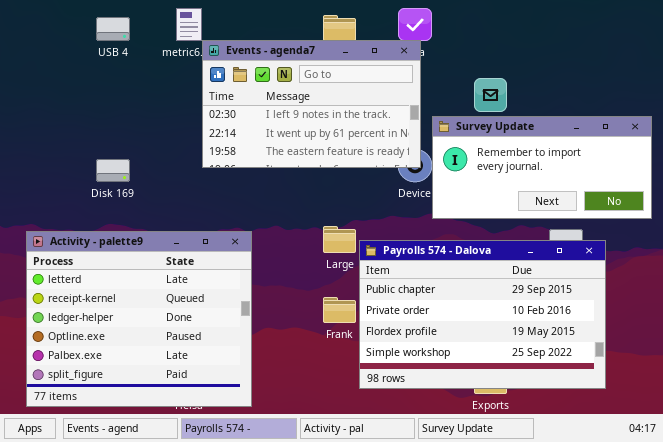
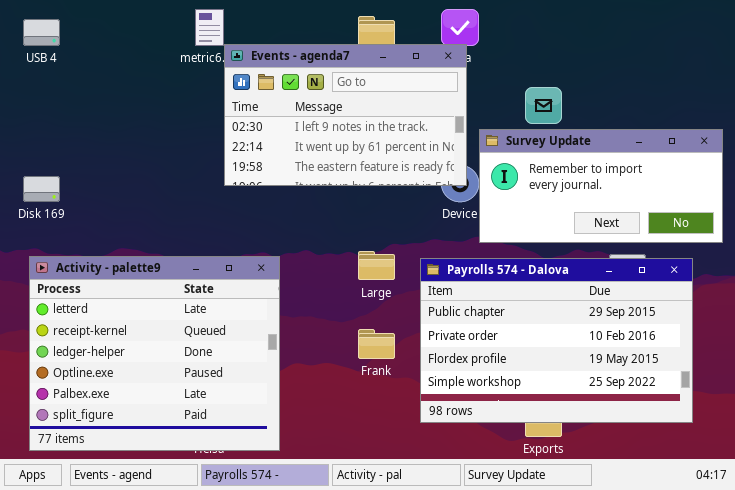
USB 4: [96,17,130,41] -> [23,19,60,46], moved
Disk 169: [96,159,130,182] -> [23,176,60,202], moved
Payrolls 574 - Dalova: [359,240,606,389] -> [420,258,693,423], moved

